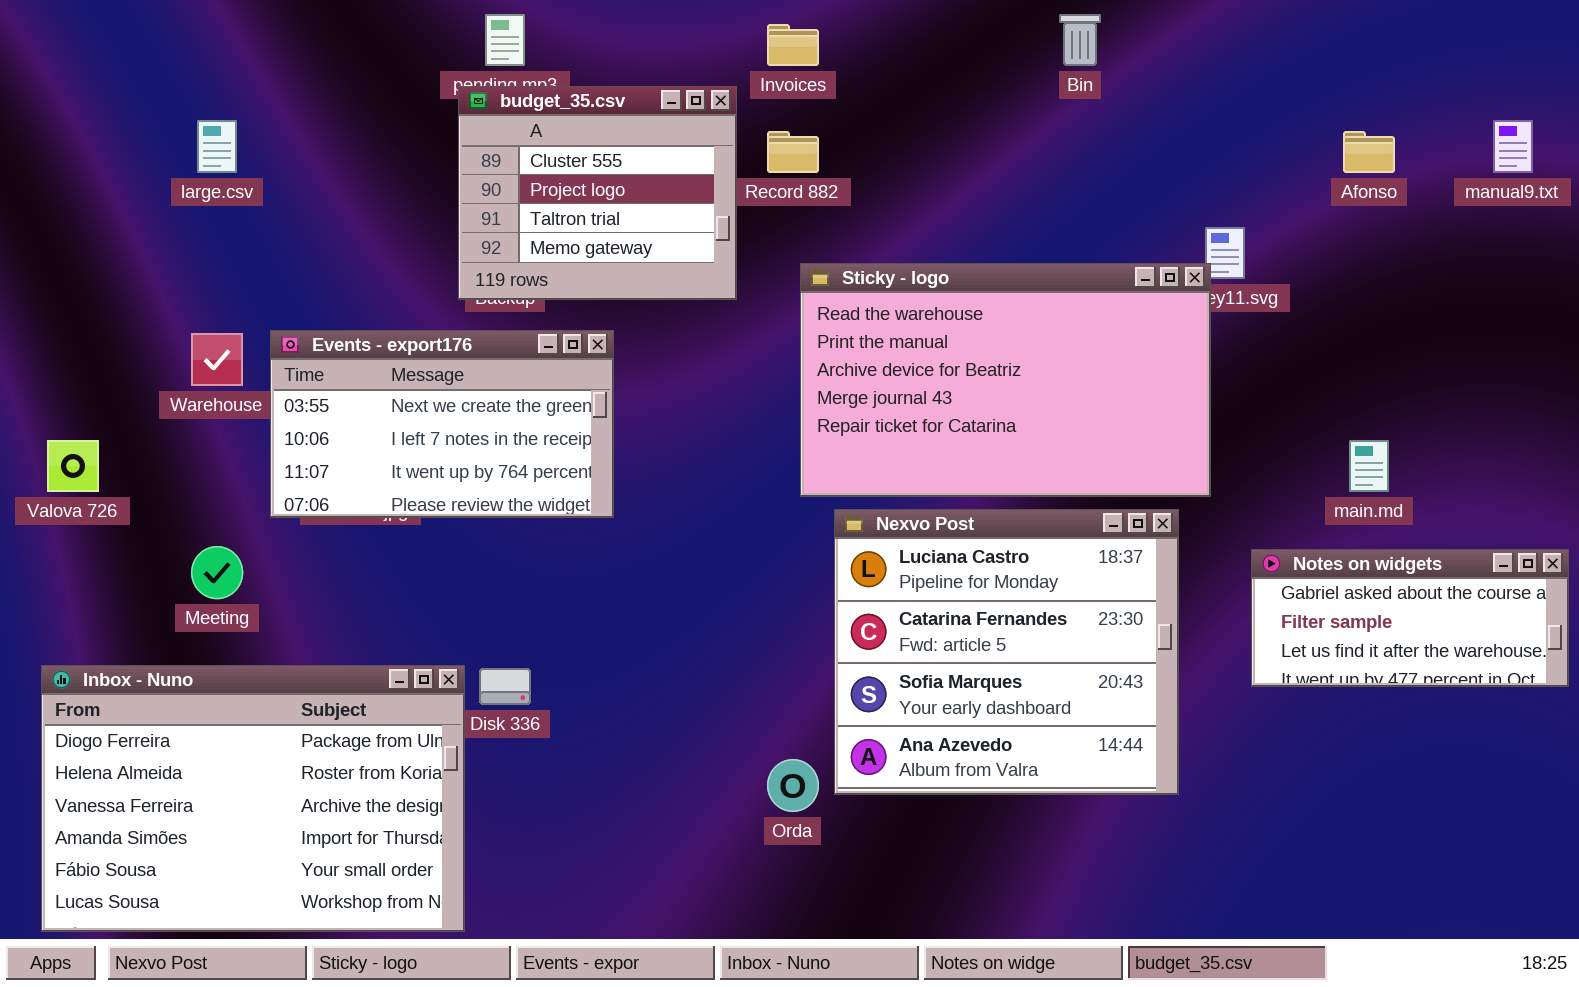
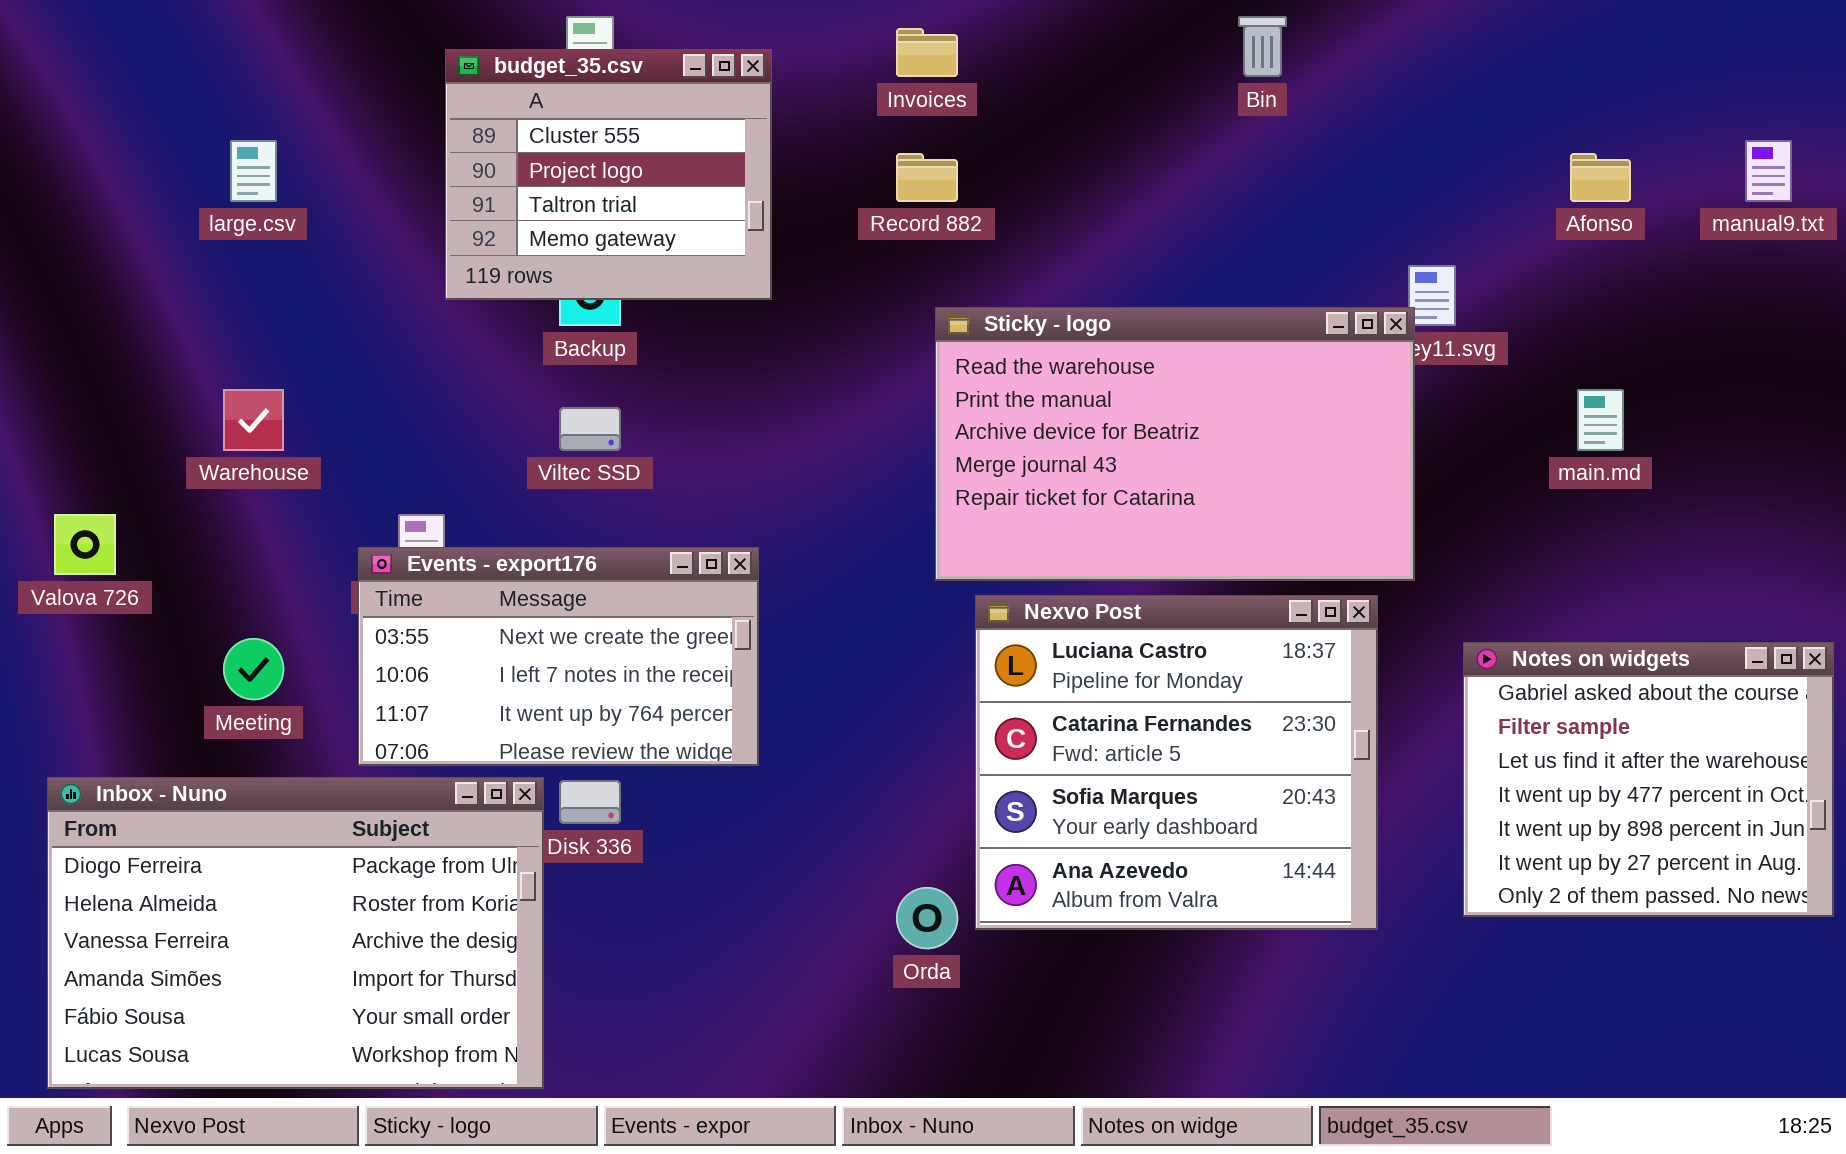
budget_35.csv: [458,86,737,300] -> [445,49,772,300], moved
Events - export176: [270,330,614,518] -> [358,547,759,766], moved
main.md: [1349,440,1389,492] -> [1577,389,1624,451], moved
Notes on widgets: [1251,549,1569,687] -> [1463,642,1834,917], resized

